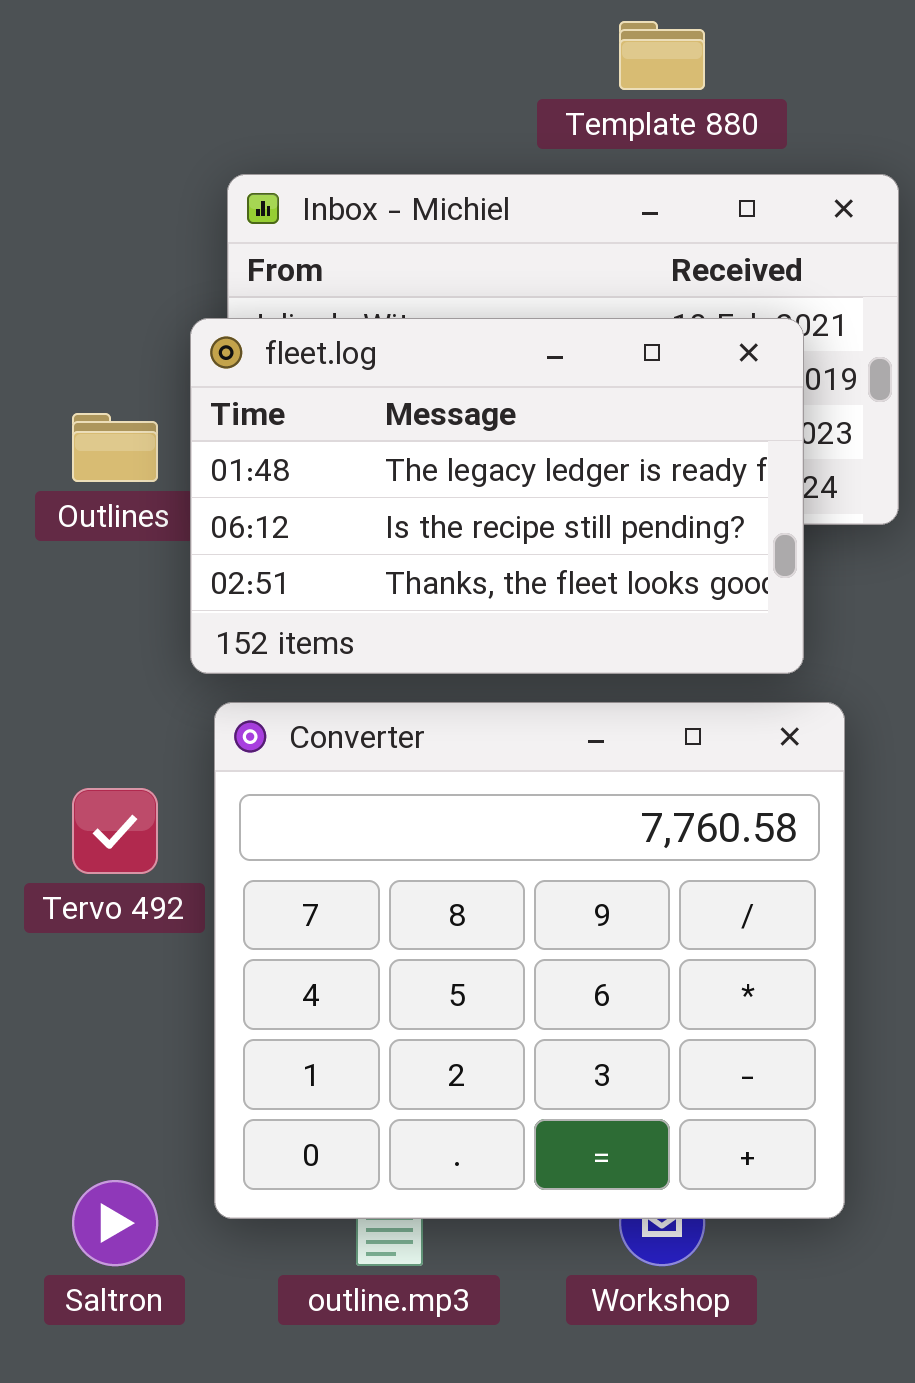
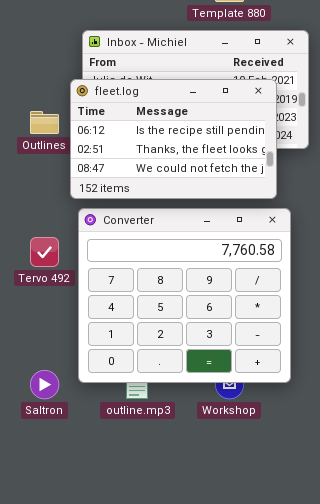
fleet.log: [190,318,804,674] -> [70,79,277,199], scrolled down 1 row

